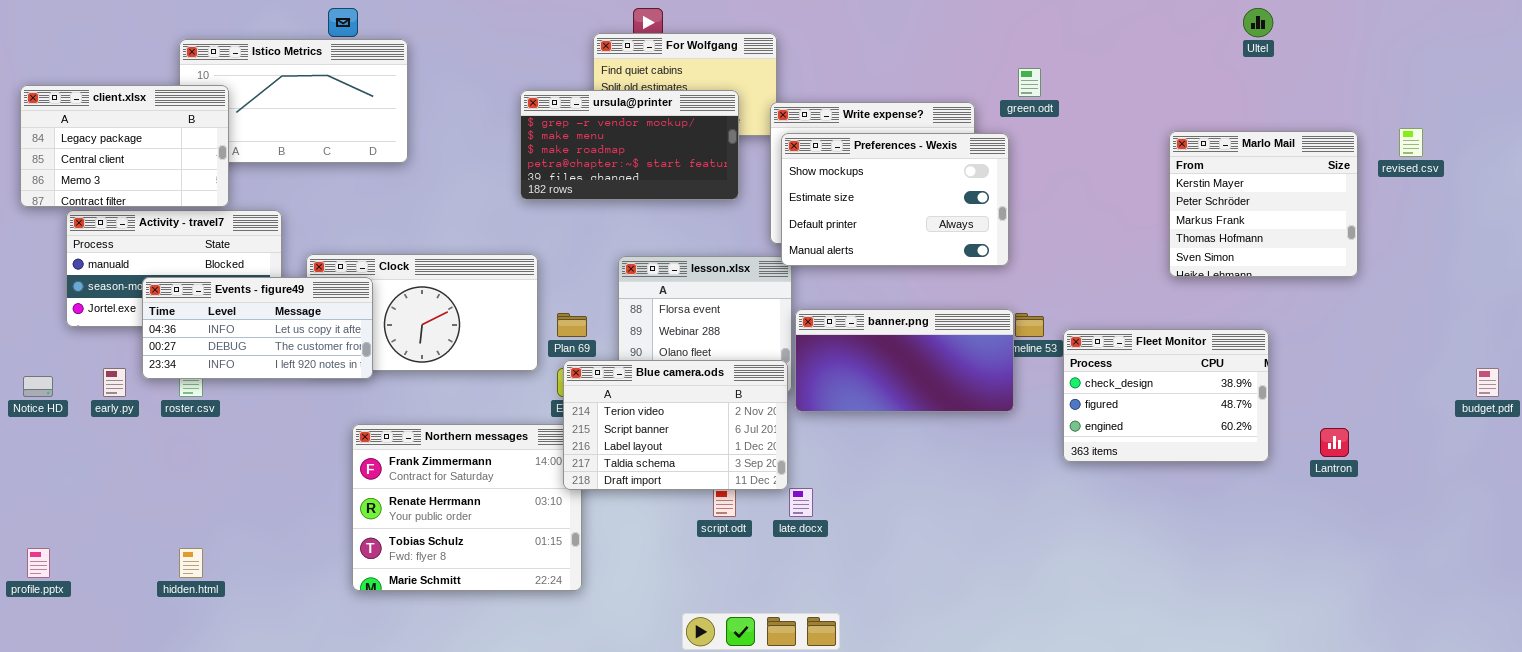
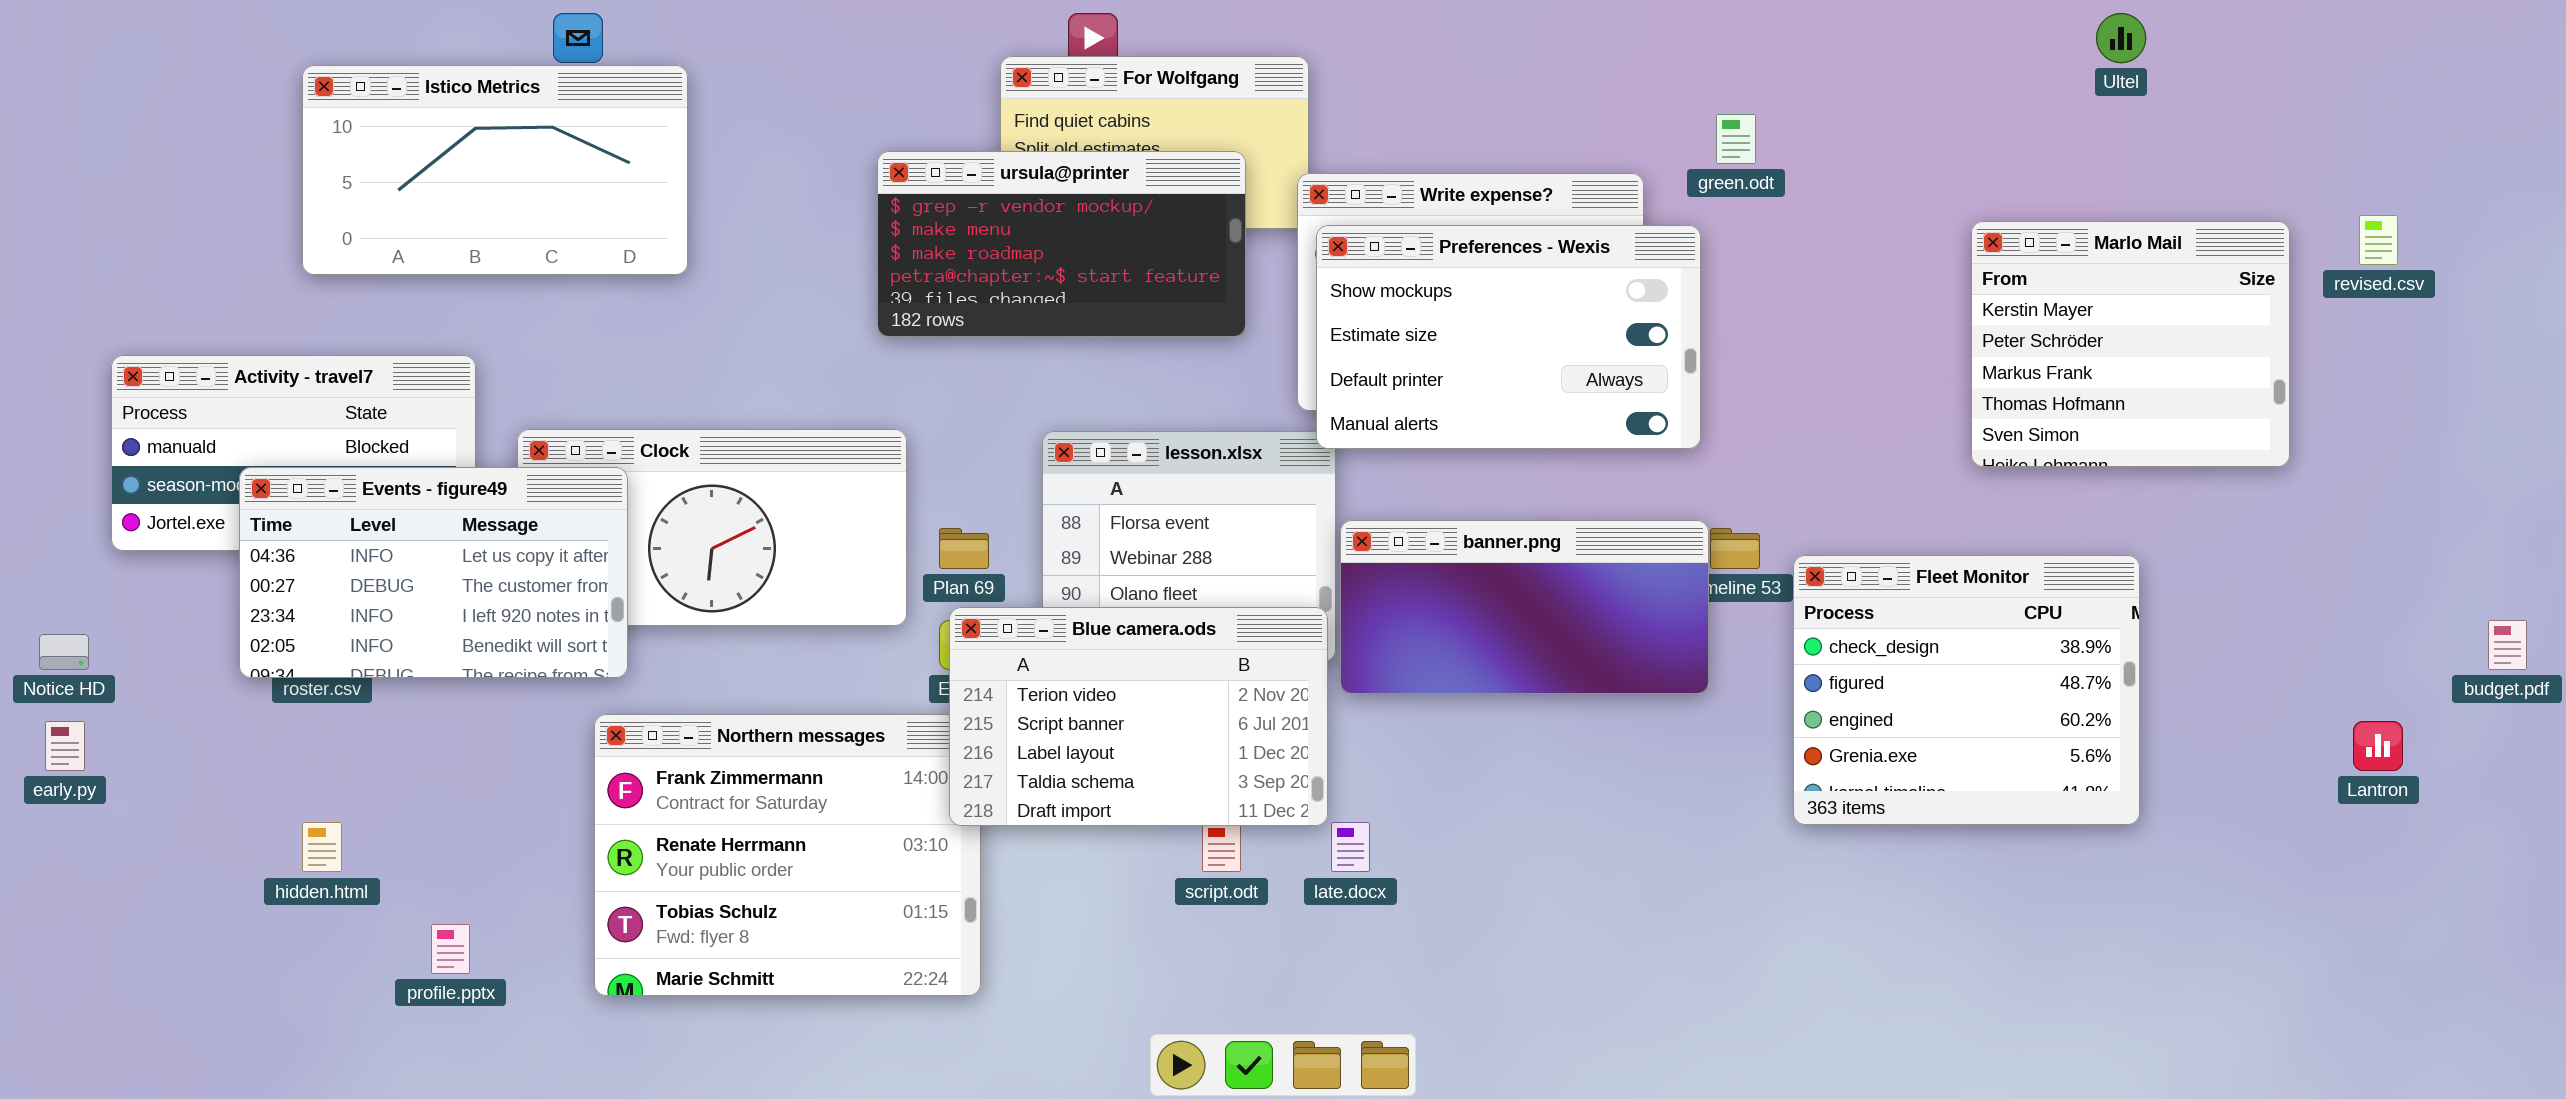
client.xlsx: [20,85,229,207] -> none, closed
Events - figure49: [142,277,373,379] -> [239,467,628,678], resized
Fleet Monitor: [1063,329,1269,462] -> [1793,555,2140,825], resized
early.py: [103,368,126,397] -> [45,721,85,771], moved
Lantron: [1320,428,1349,457] -> [2353,721,2403,771], moved
profile.pptx: [27,548,50,578] -> [431,924,470,974], moved
hidden.html: [179,548,203,578] -> [302,822,342,872], moved

